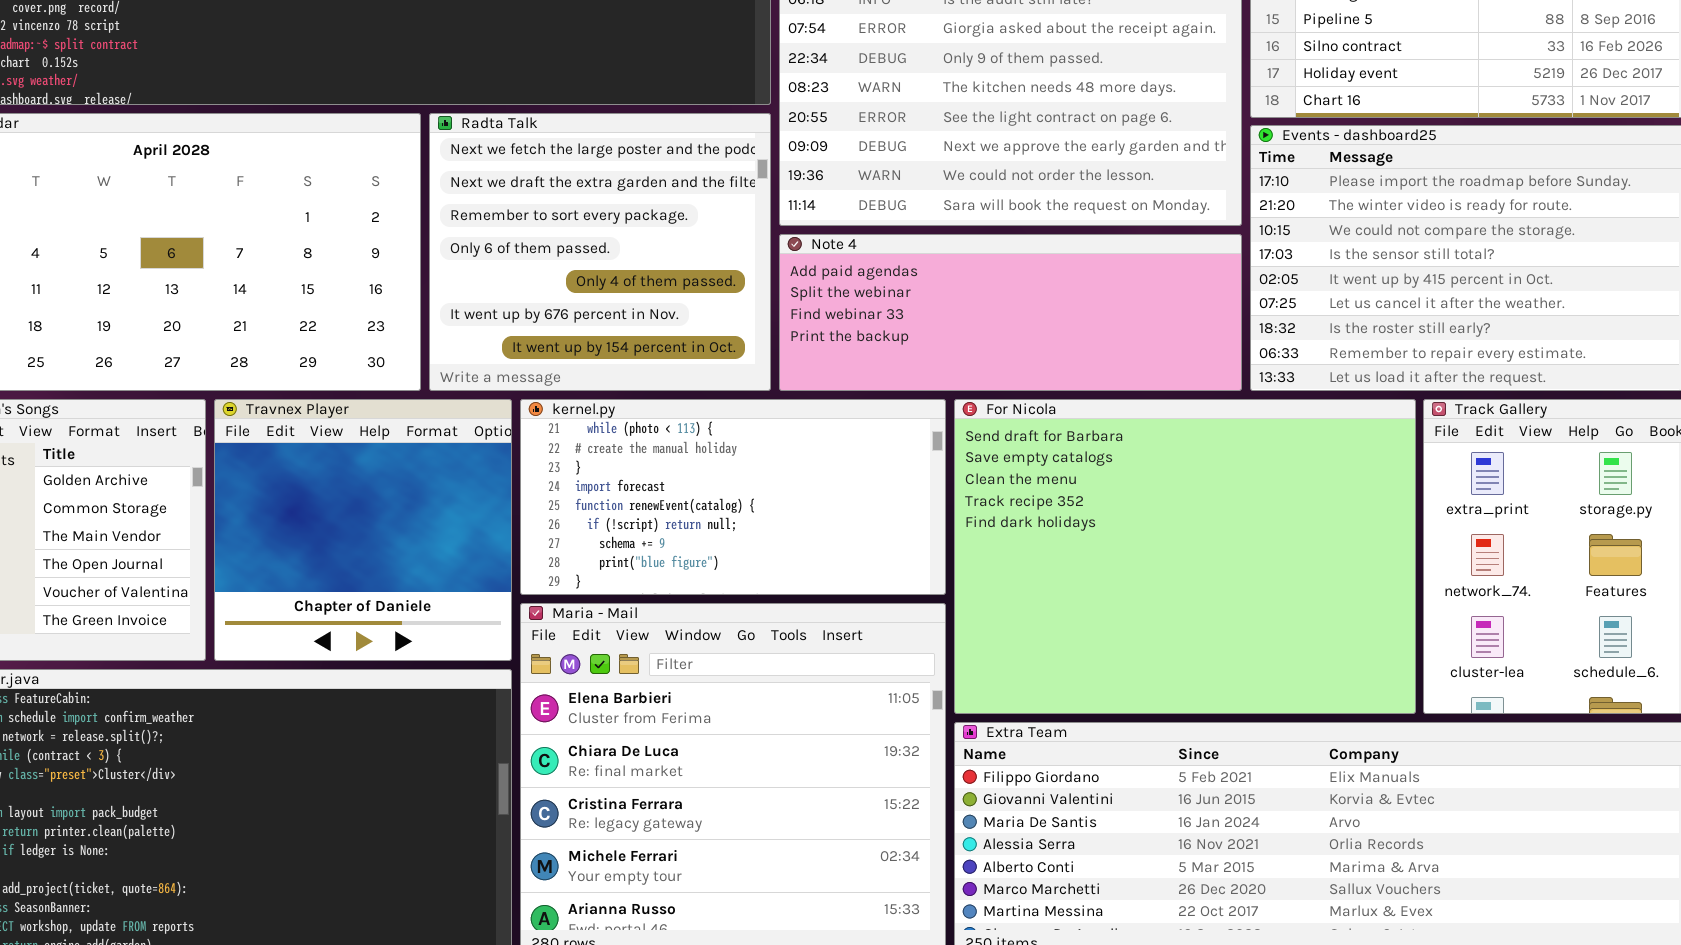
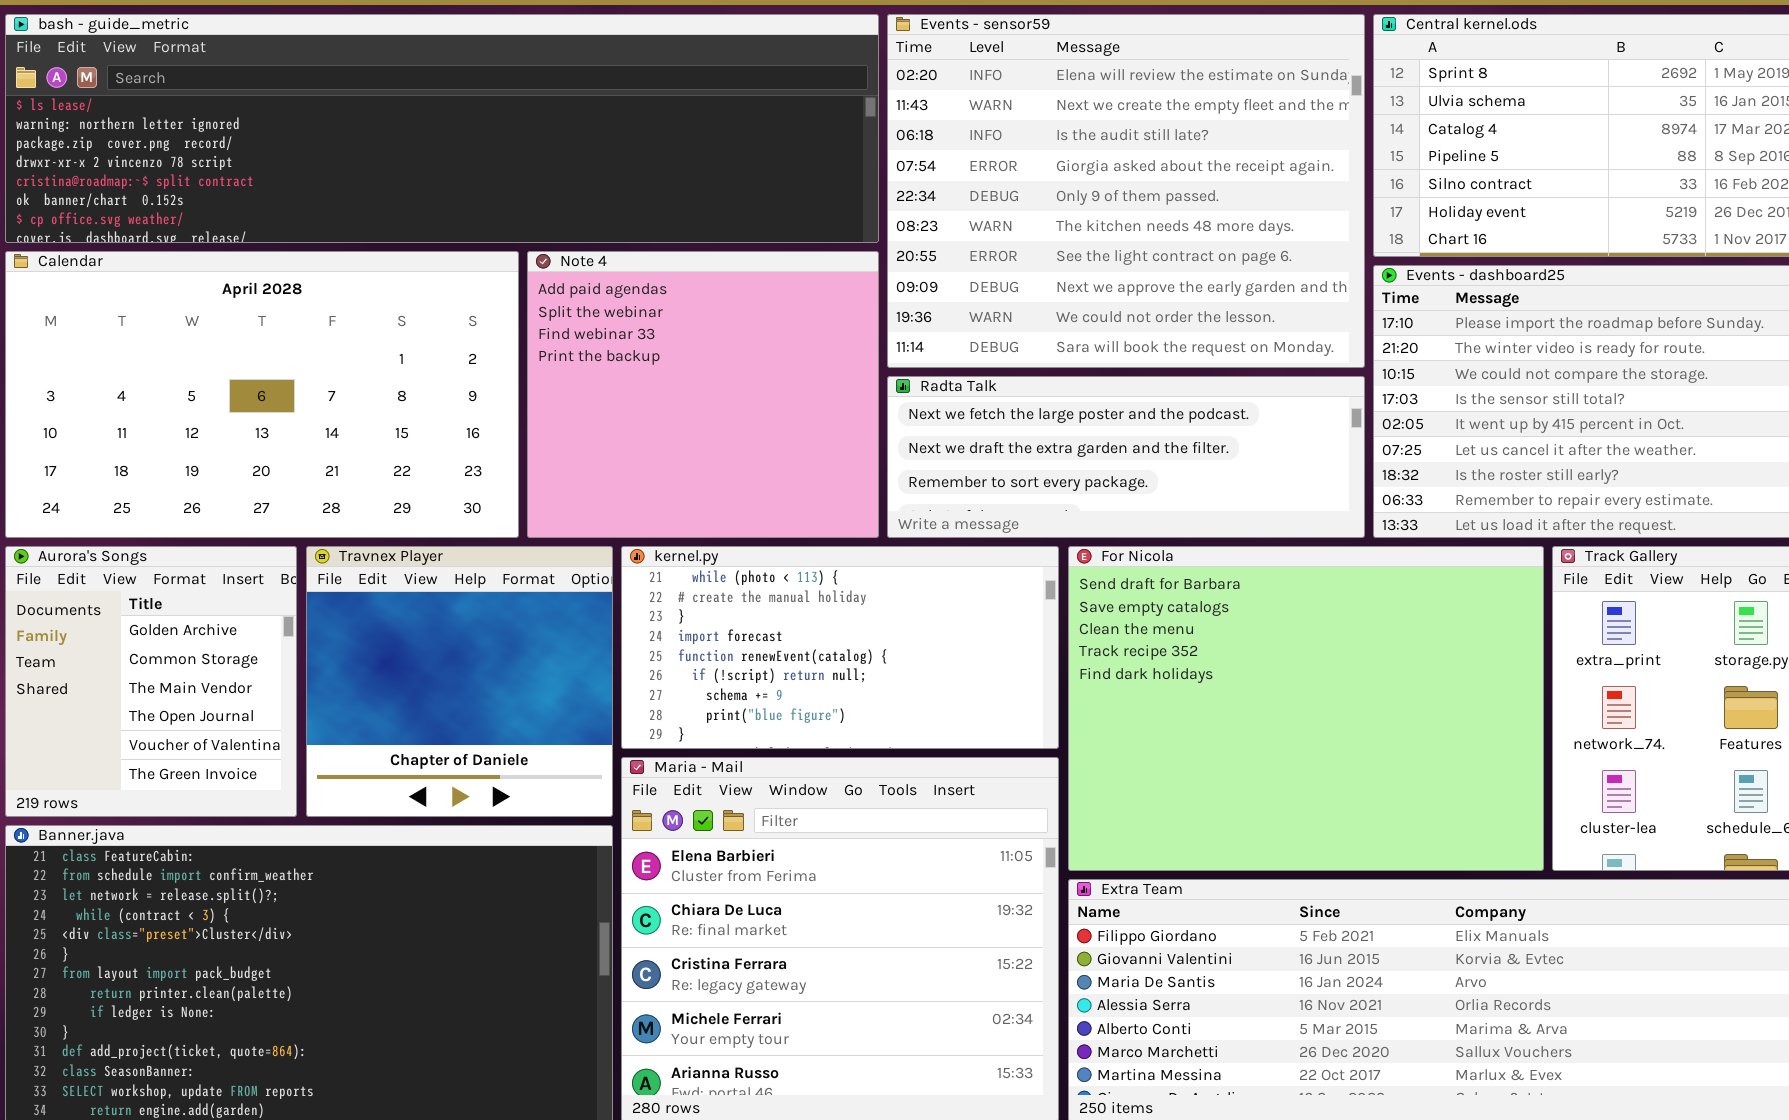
Radta Talk: [429,113,771,391] -> [887,376,1365,538], moved, resized
Note 4: [779,234,1242,391] -> [527,251,879,538], moved, resized

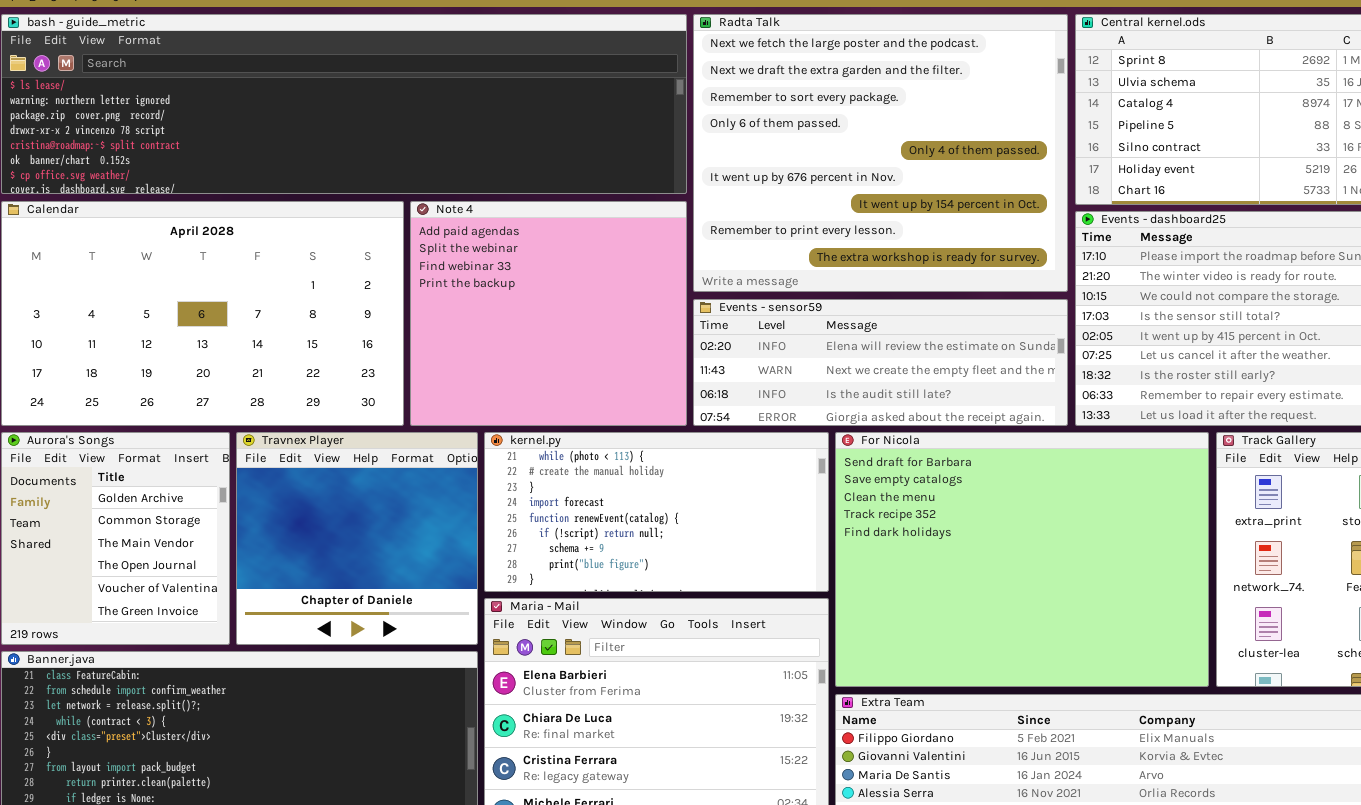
Events - sensor59: [887,14,1365,368] -> [693,299,1068,426], moved, resized
Radta Talk: [887,376,1365,538] -> [693,14,1068,292], moved, resized

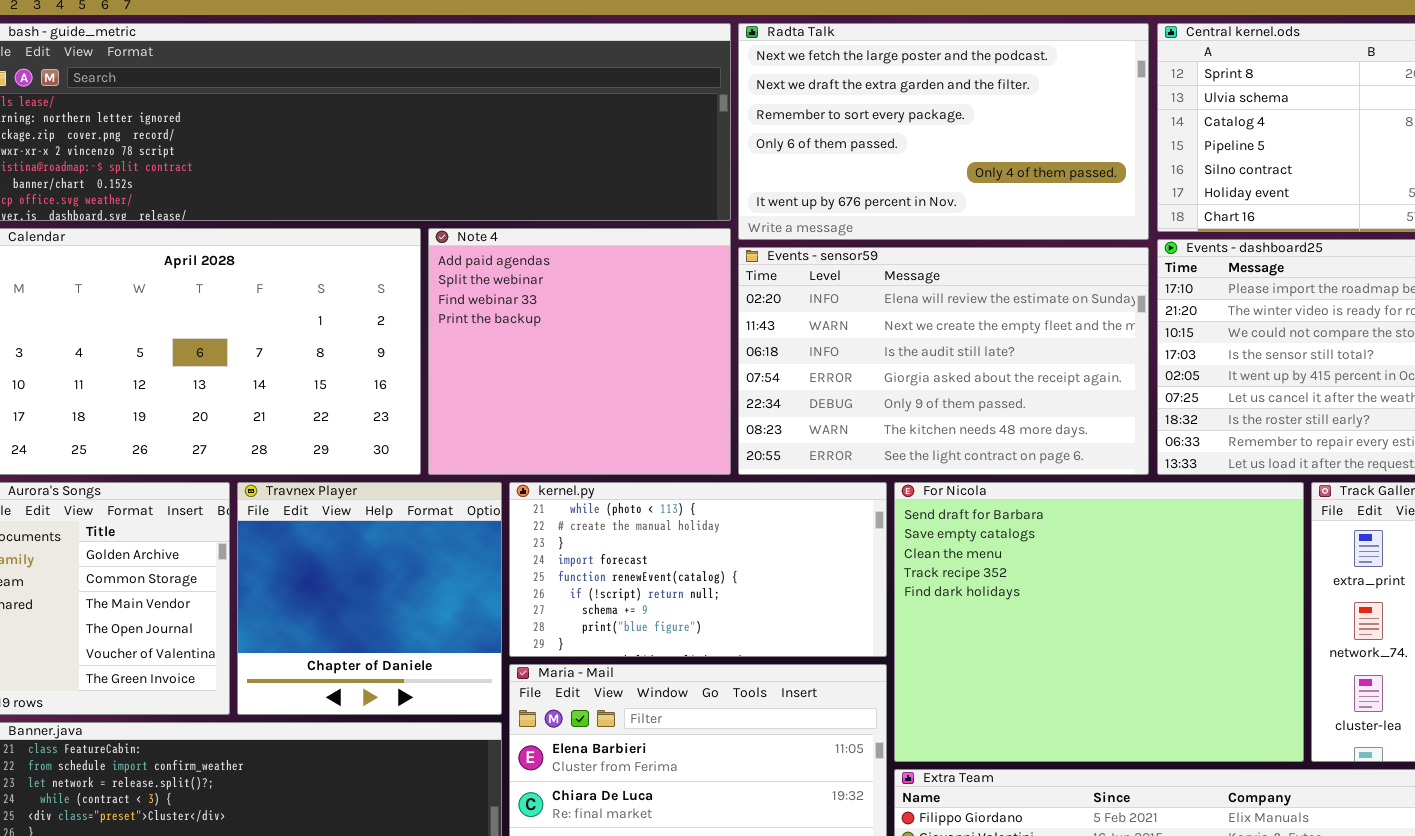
Radta Talk: [693,14,1068,292] -> [738,23,1149,240], resized
Events - sensor59: [693,299,1068,426] -> [738,247,1149,475], resized

